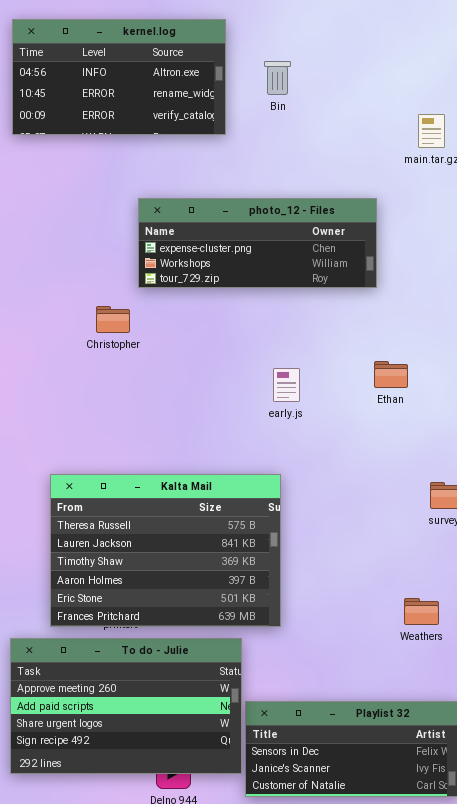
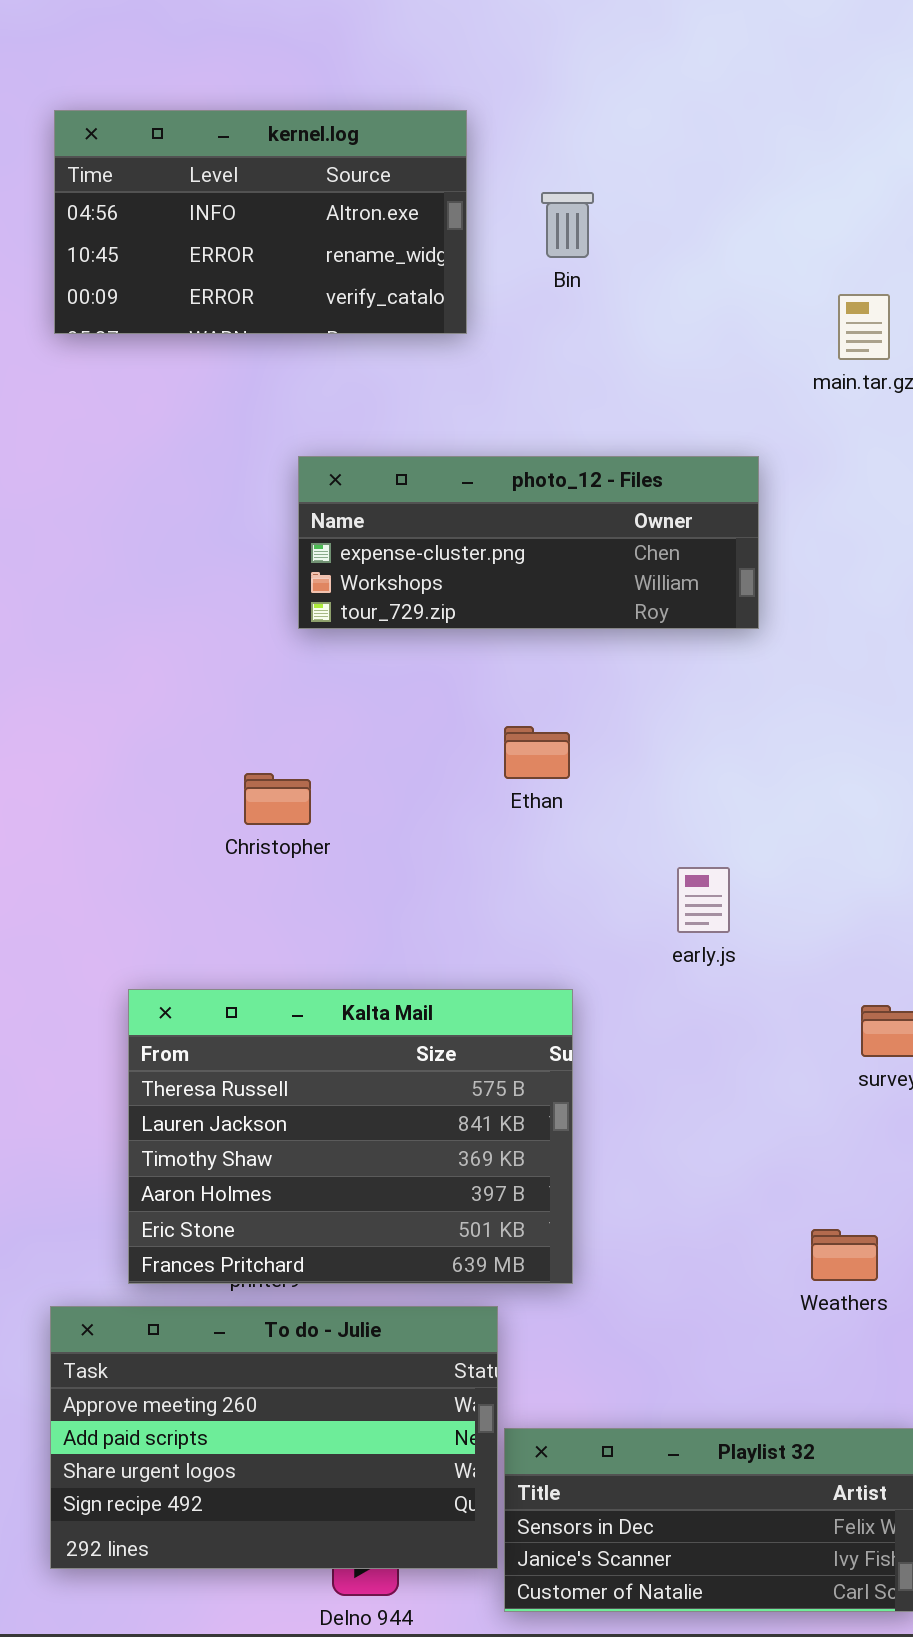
Christopher: [96,306,130,333] -> [244,773,311,825], moved
Ethan: [374,361,408,388] -> [504,726,570,779], moved
early.js: [273,368,300,402] -> [677,867,730,933], moved

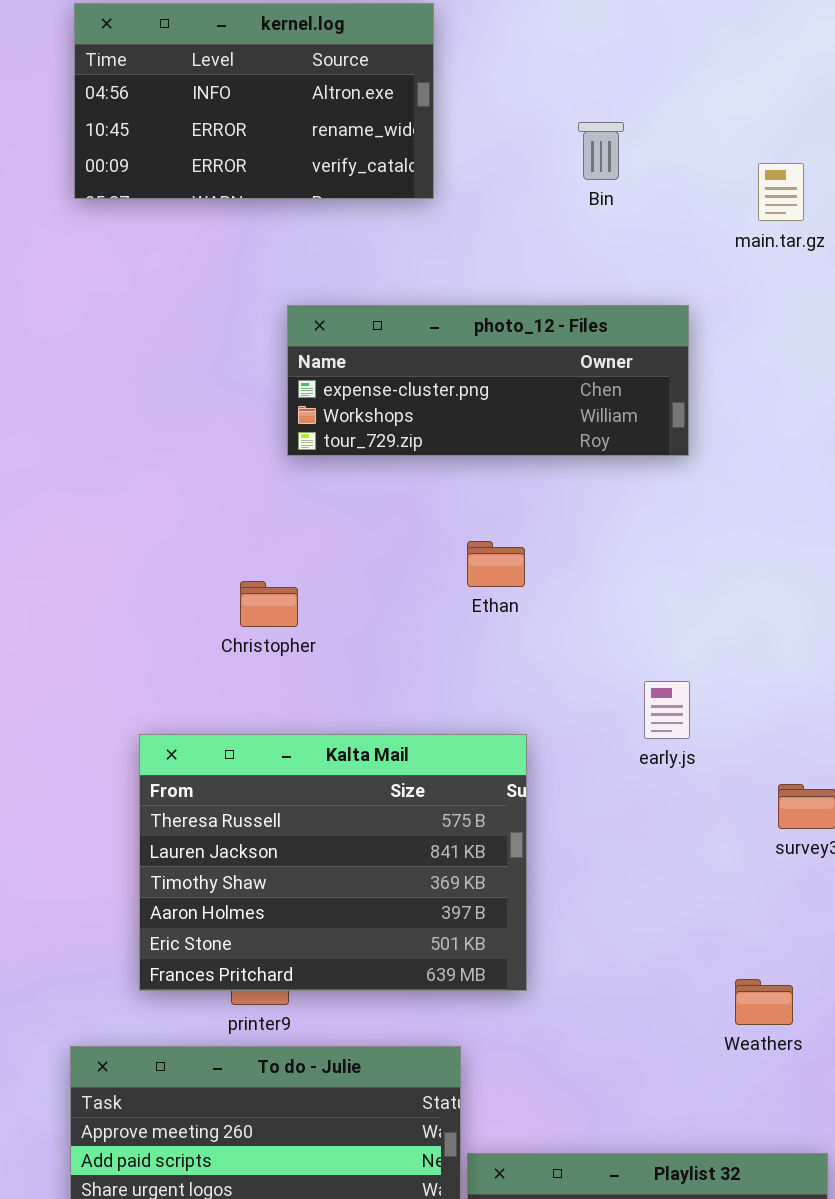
Bin: [541,192,594,258] -> [578,122,624,180], moved
early.js: [677,867,730,933] -> [644,681,690,739], moved
Kalta Mail: [128,989,573,1284] -> [139,734,527,991], moved

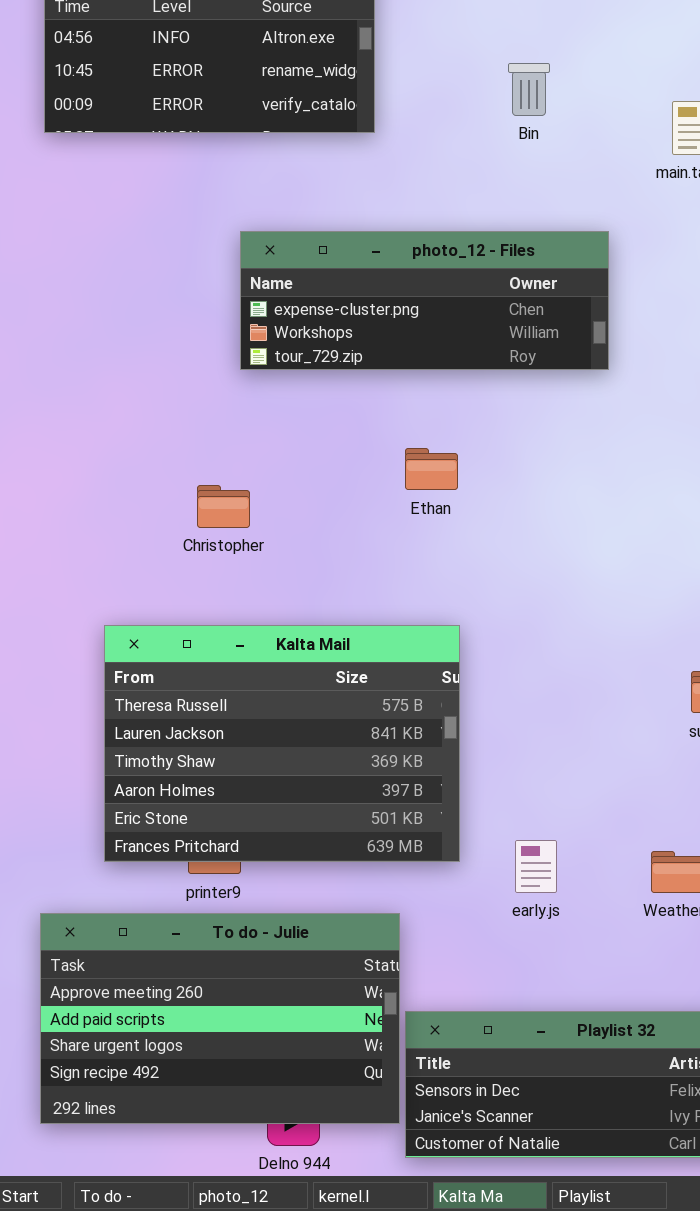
early.js: [644,681,690,739] -> [515,840,557,893], moved

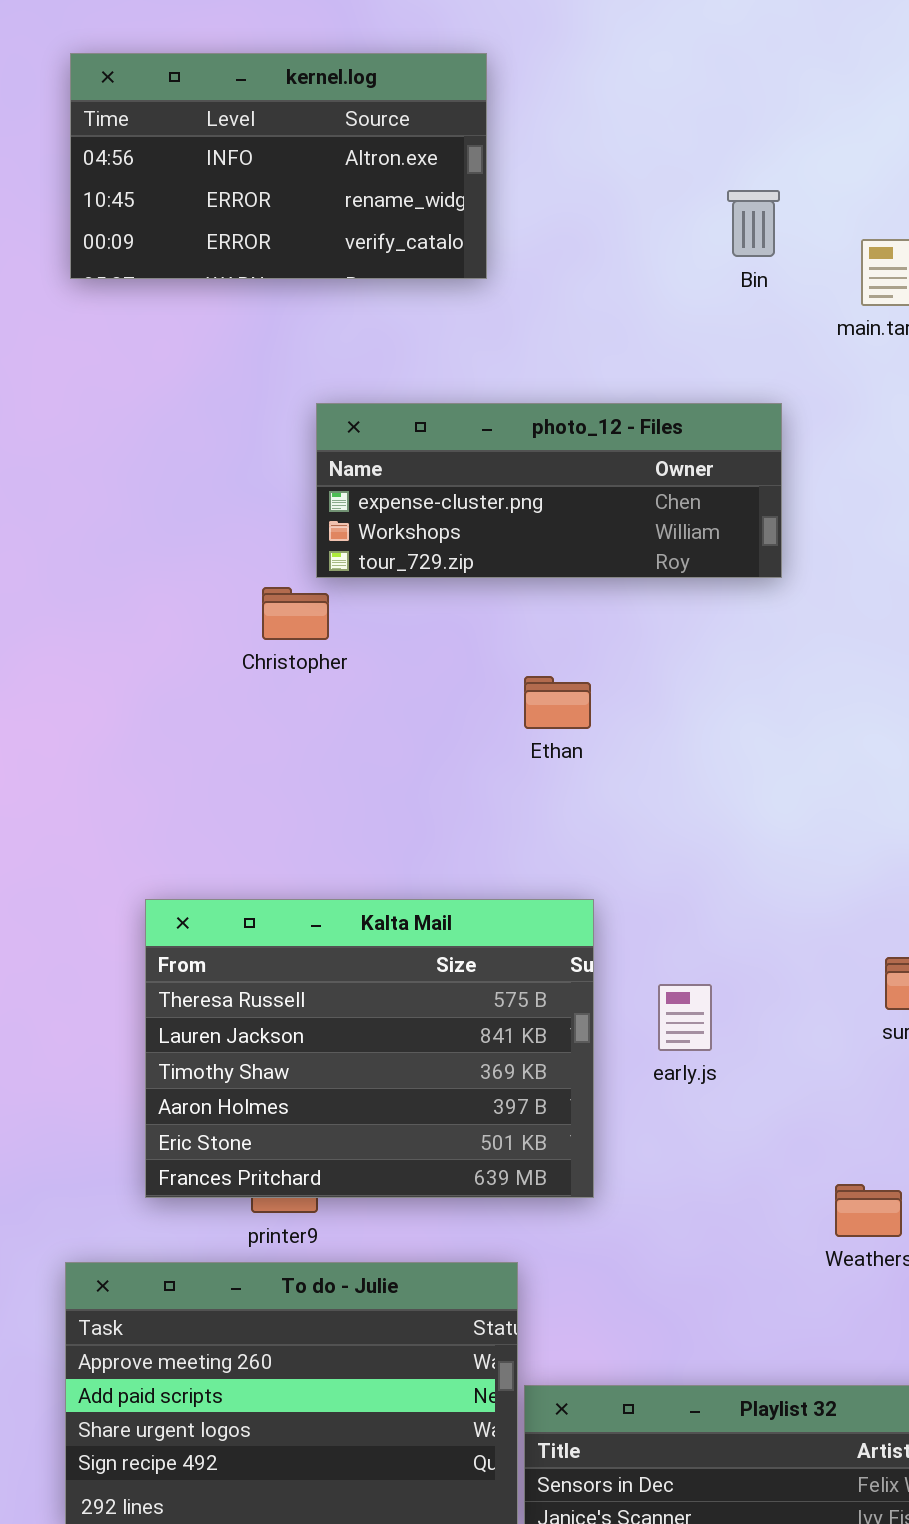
Bin: [508,63,550,116] -> [727,190,780,257], moved
Christopher: [197,485,250,528] -> [262,587,329,640], moved
early.js: [515,840,557,893] -> [658,984,712,1051], moved

